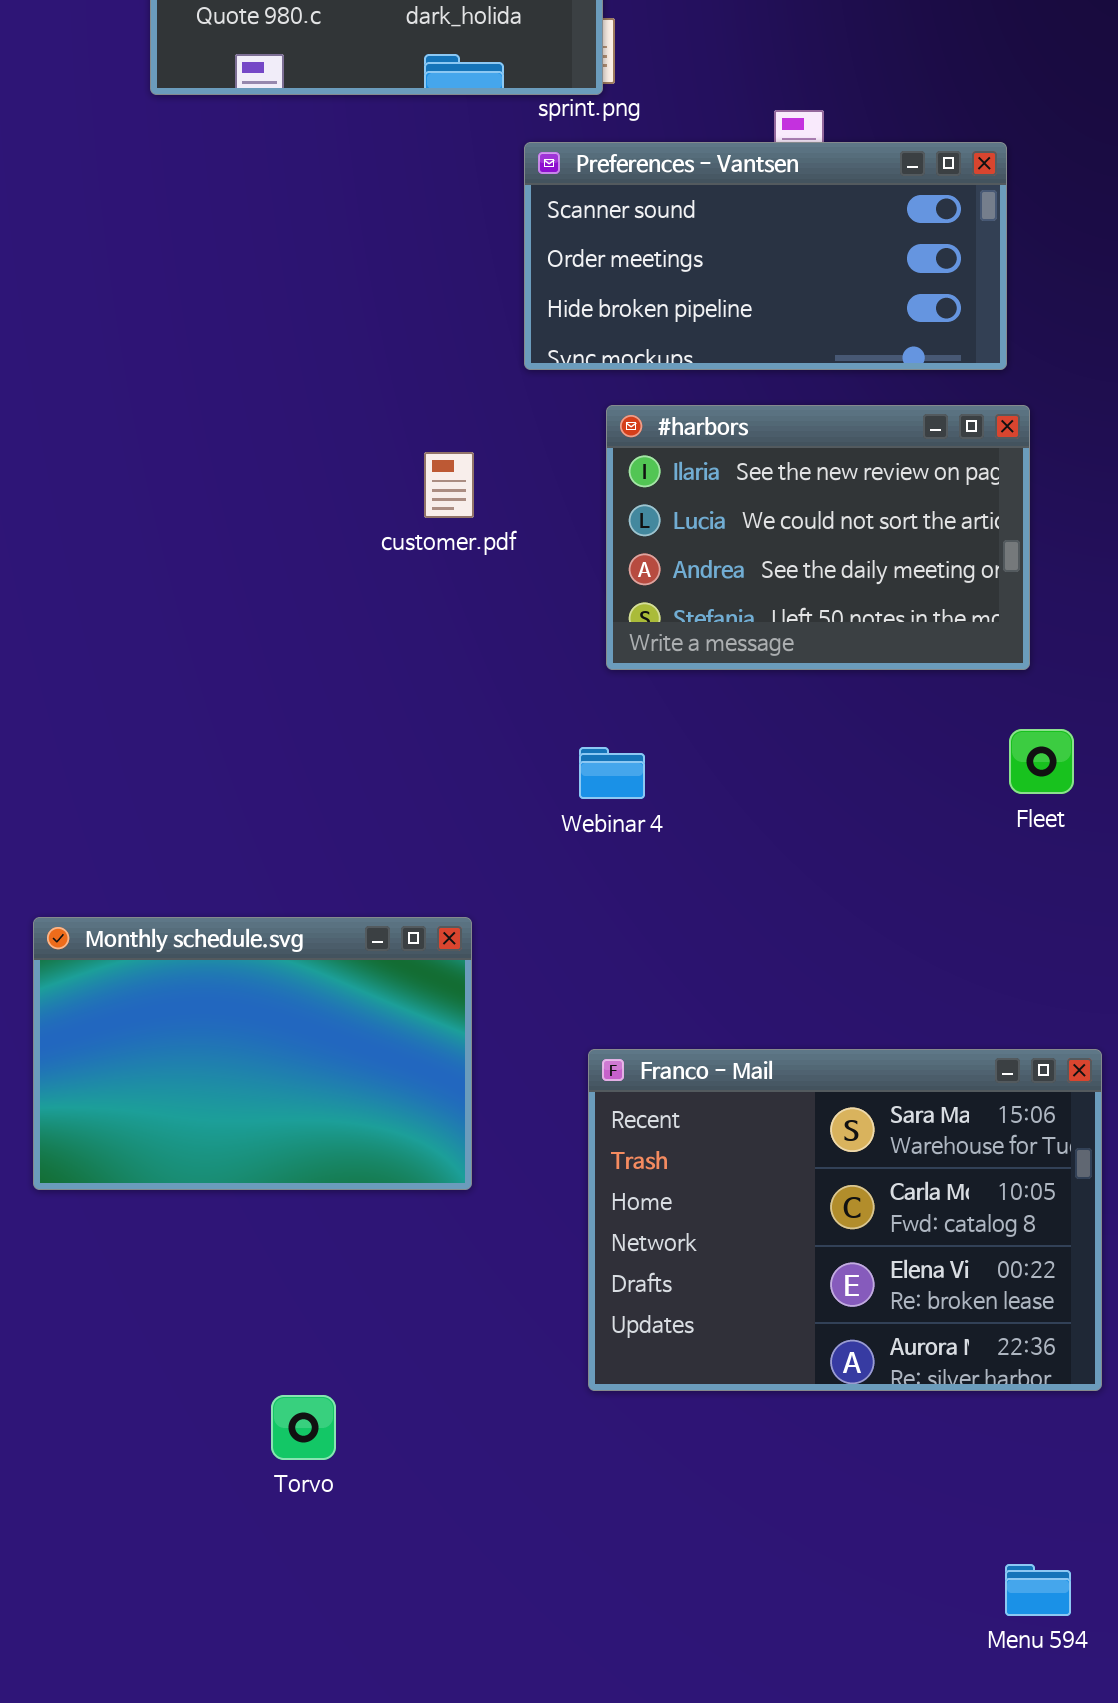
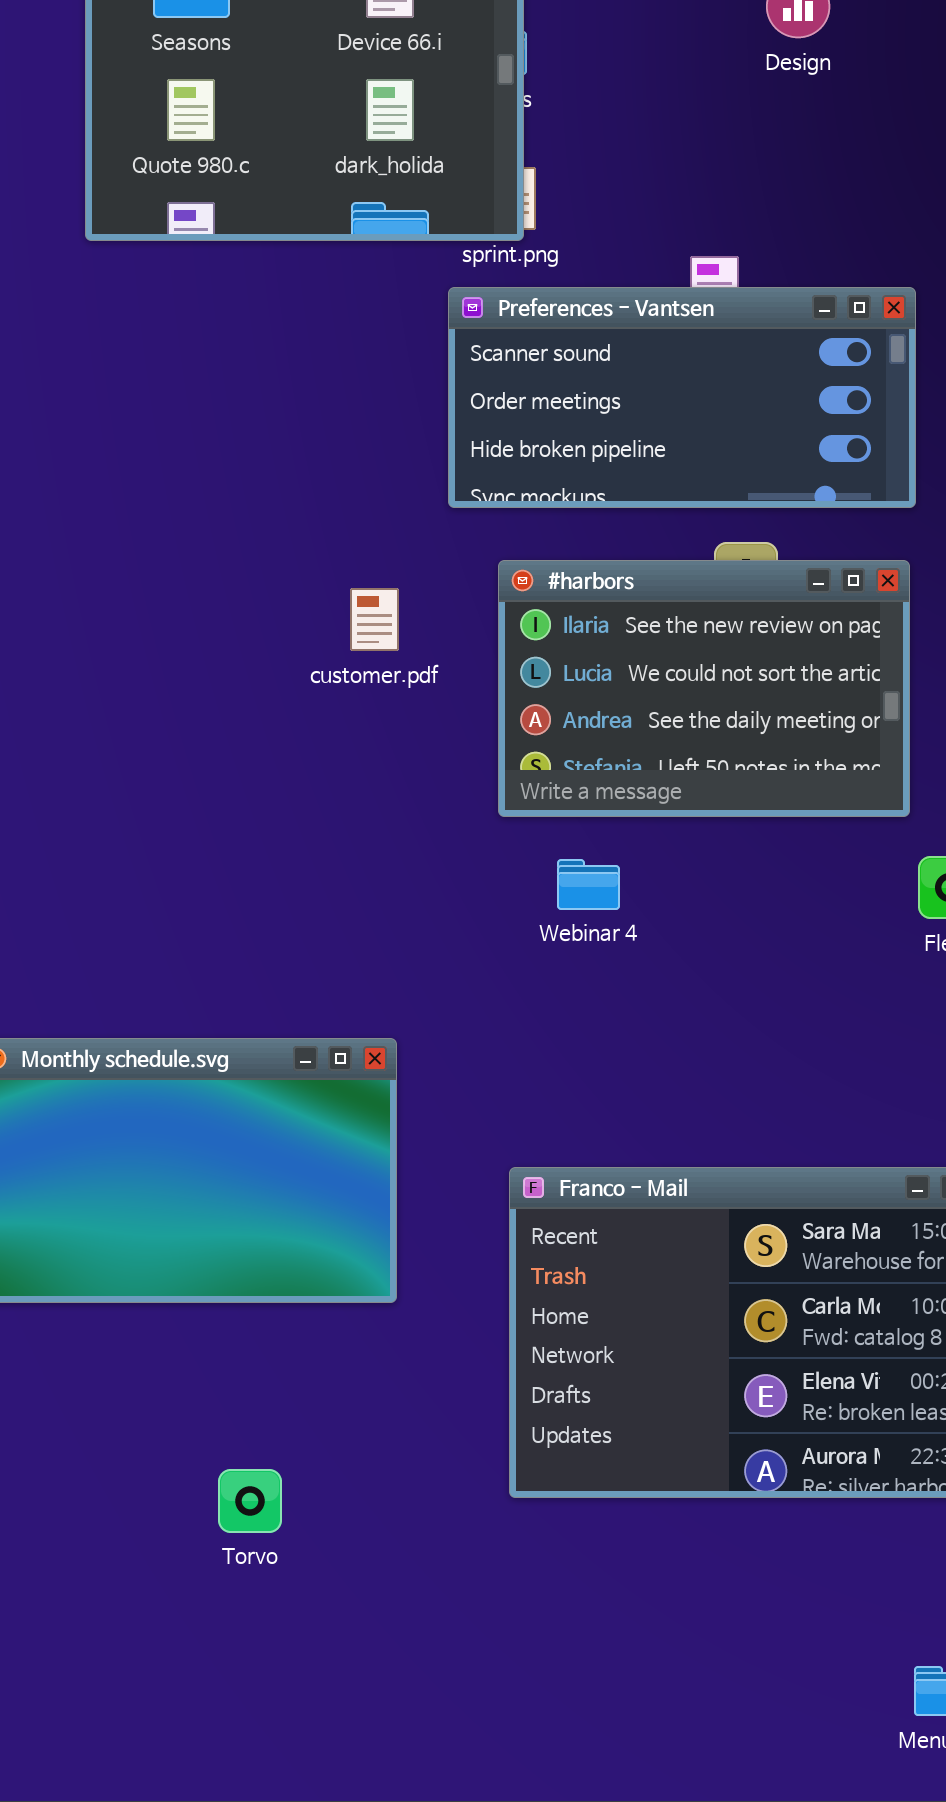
#harbors: [606,405,1030,670] -> [498,560,910,817], moved
Webinar 4: [579,747,645,799] -> [557,859,620,910], moved
Torvo: [271,1395,336,1460] -> [218,1469,282,1533], moved

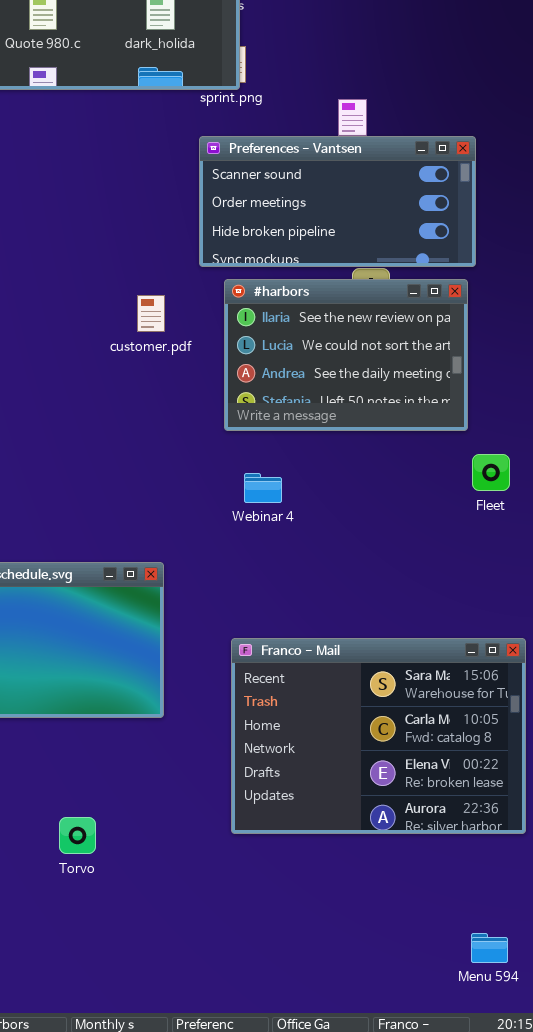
Preferences - Vantsen: [448,287,916,508] -> [199,136,476,267], moved
Webinar 4: [557,859,620,910] -> [244,473,282,503], moved

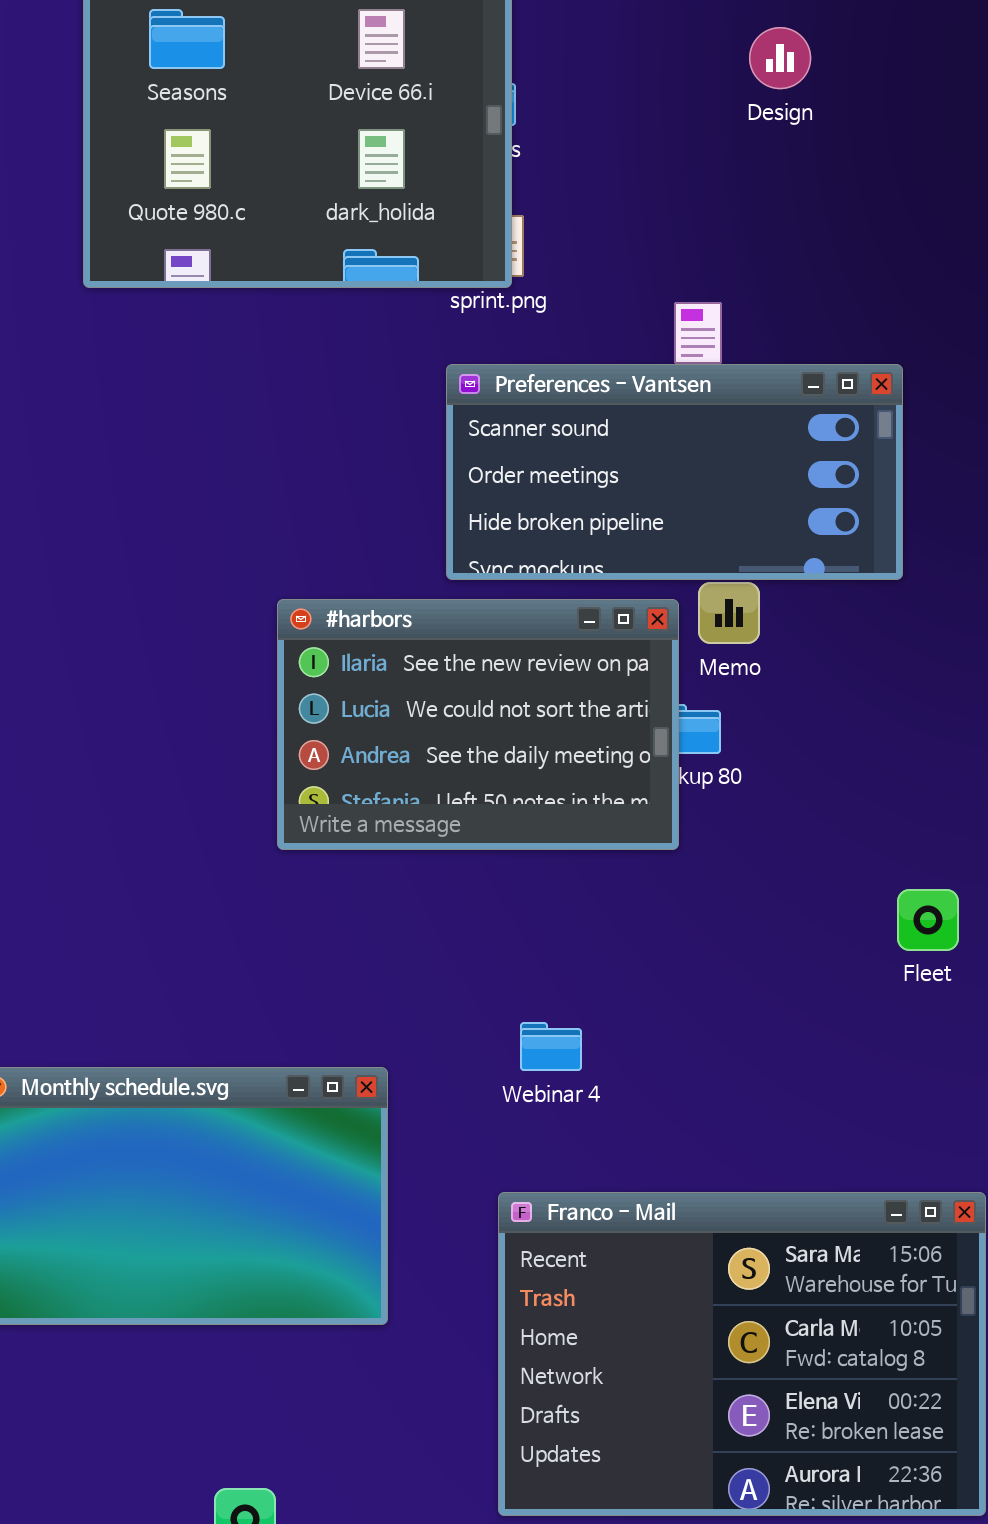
#harbors: [224,279,468,431] -> [277,599,679,850], moved
Webinar 4: [244,473,282,503] -> [520,1022,582,1071], moved

